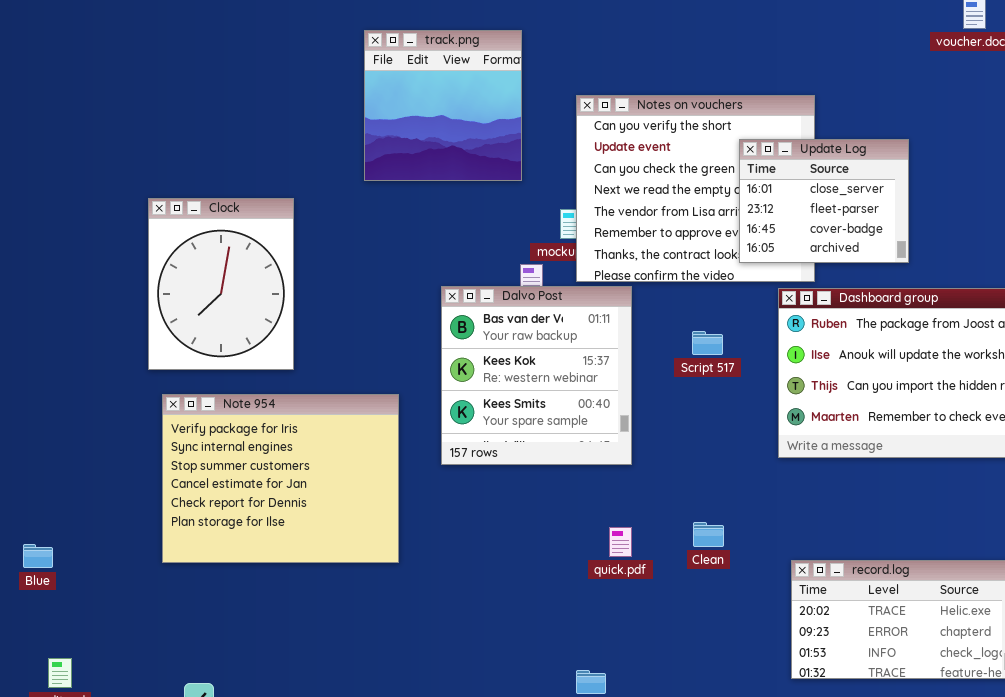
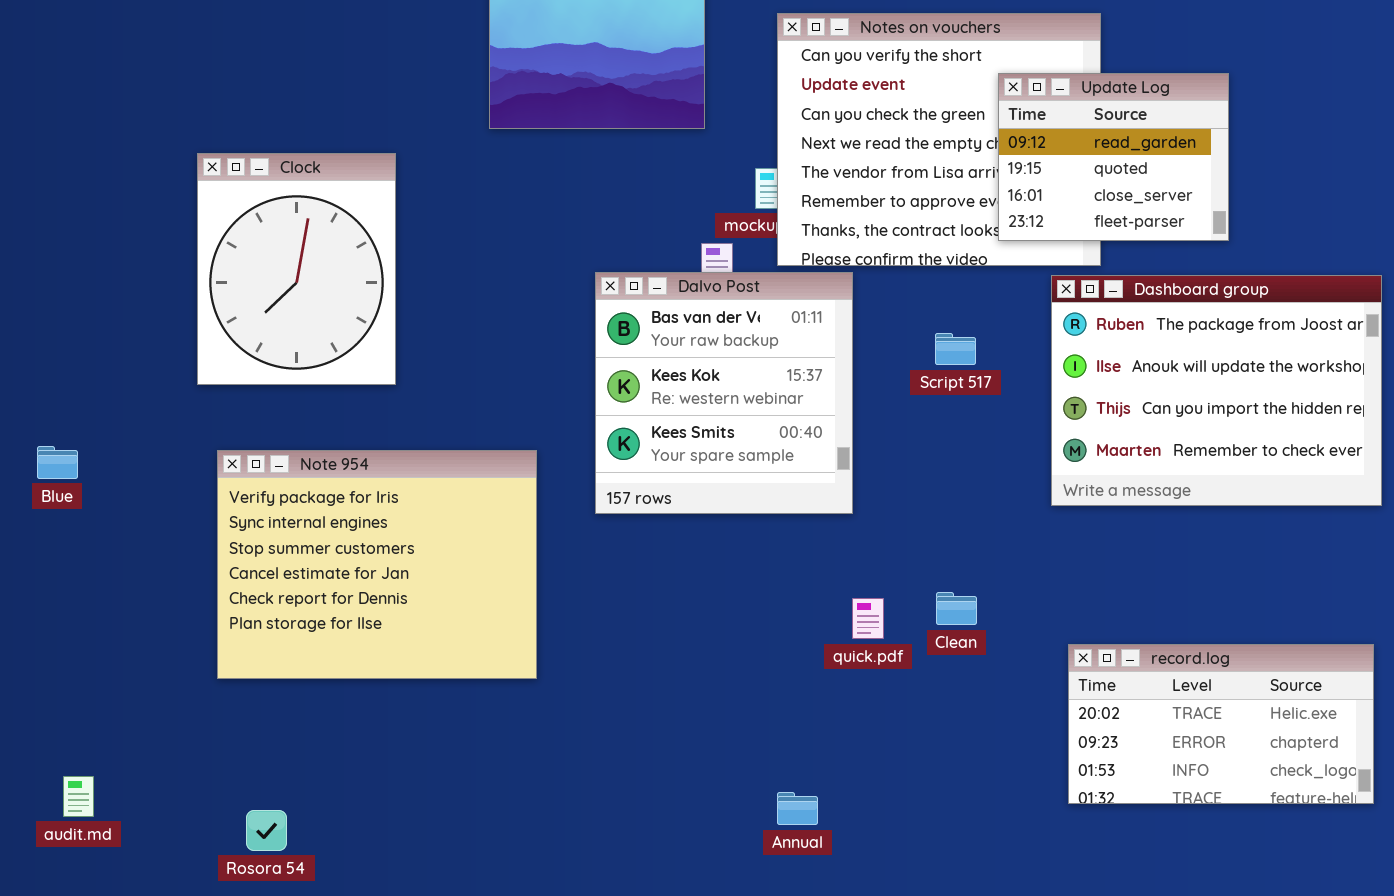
Update Log: [739,139,909,263] -> [998,73,1229,241], scrolled up 2 rows
Note 954: [162,394,399,563] -> [217,450,537,679], moved
quick.pdf: [609,527,632,557] -> [852,598,884,639], moved
Blue: [23,544,53,568] -> [37,446,78,479], moved

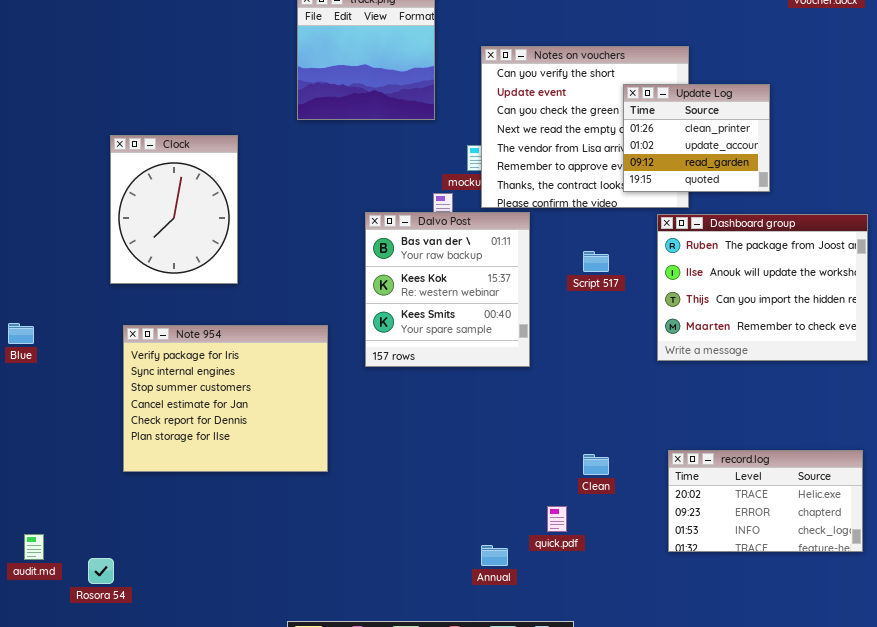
Update Log: [998,73,1229,241] -> [623,84,770,192], scrolled up 2 rows
Clean: [936,592,977,625] -> [583,454,609,475], moved
quick.pdf: [852,598,884,639] -> [547,506,567,532], moved
Rosora 54: [246,810,287,851] -> [88,558,114,584], moved

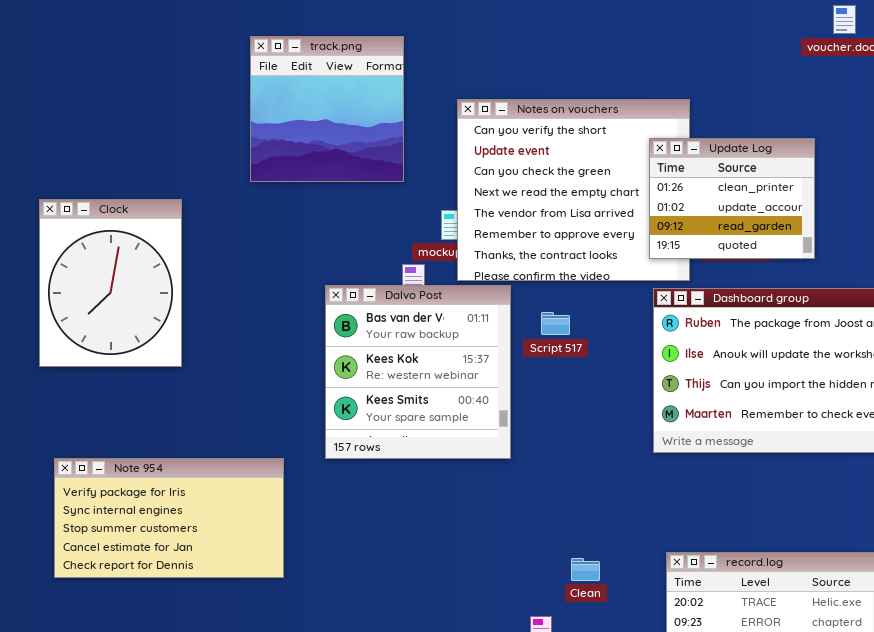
Update Log: [623,84,770,192] -> [649,138,815,259], moved
Script 517: [583,251,609,272] -> [541,312,570,335], moved
Note 954: [123,325,328,472] -> [54,458,284,578], resized

